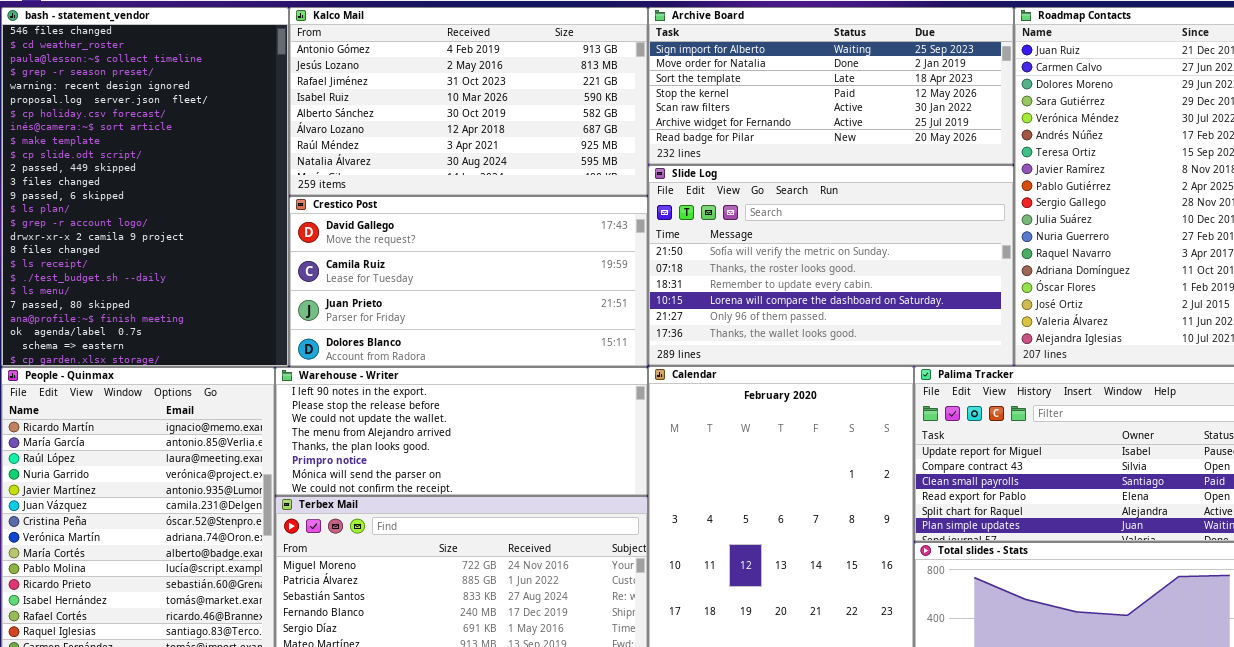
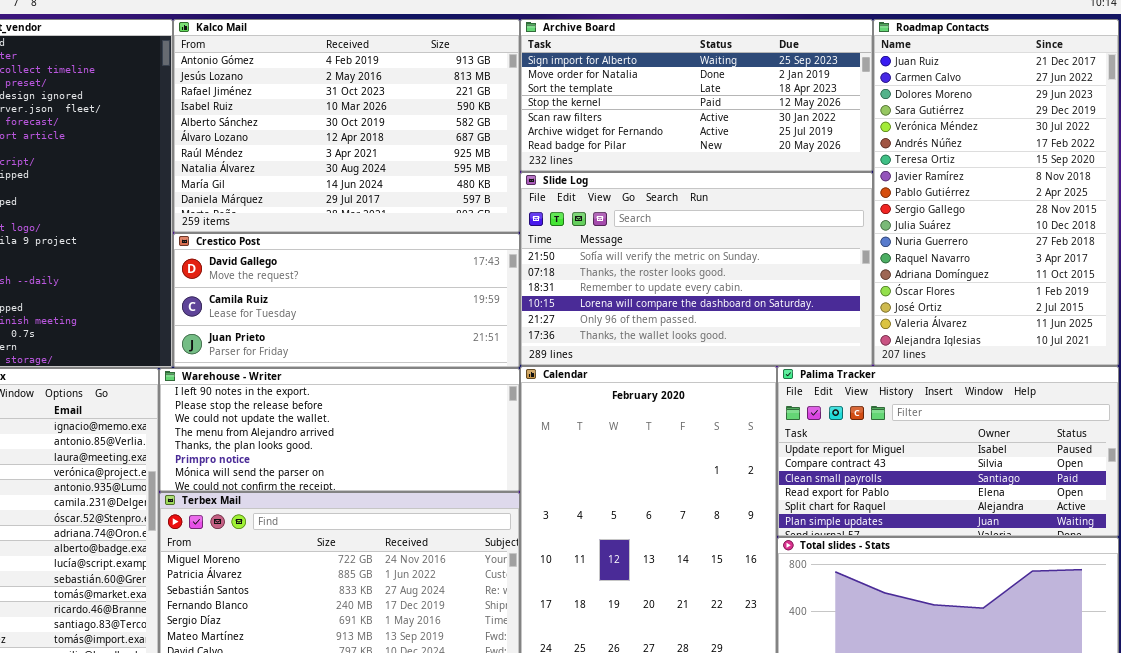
Kalco Mail: [289,7,648,196] -> [173,19,520,233], resized
Crestico Post: [289,196,648,367] -> [173,233,520,368], resized

